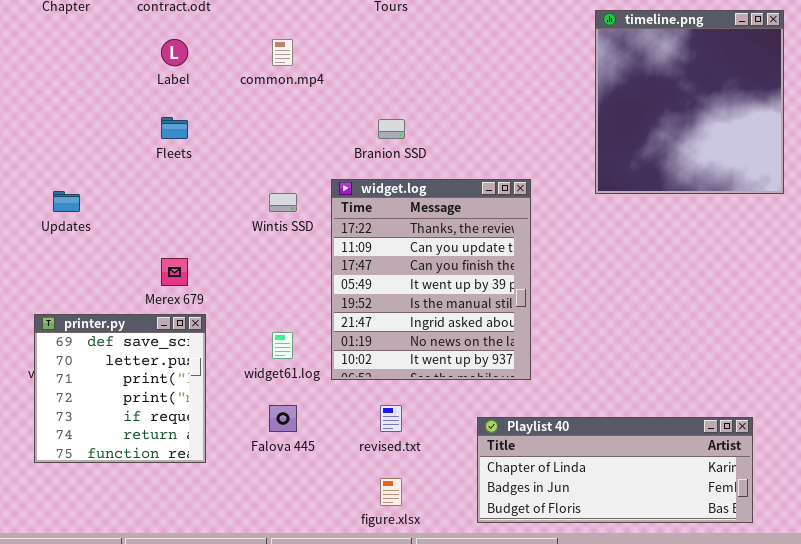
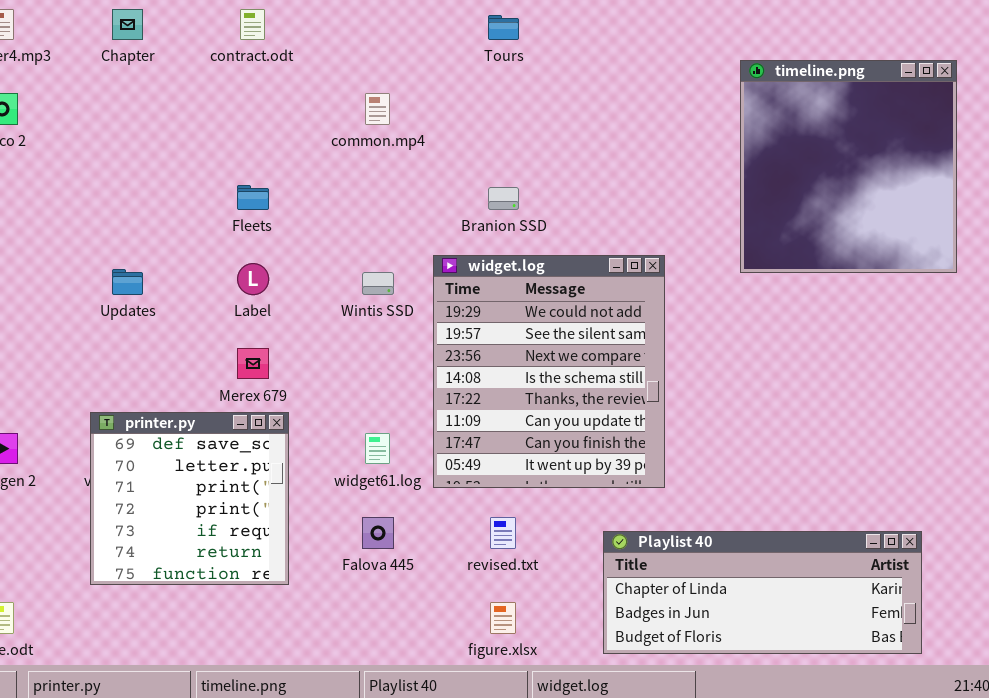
Label: [161,39,188,66] -> [237,263,269,295], moved
widget.log: [331,179,531,380] -> [433,255,665,488], scrolled up 4 rows

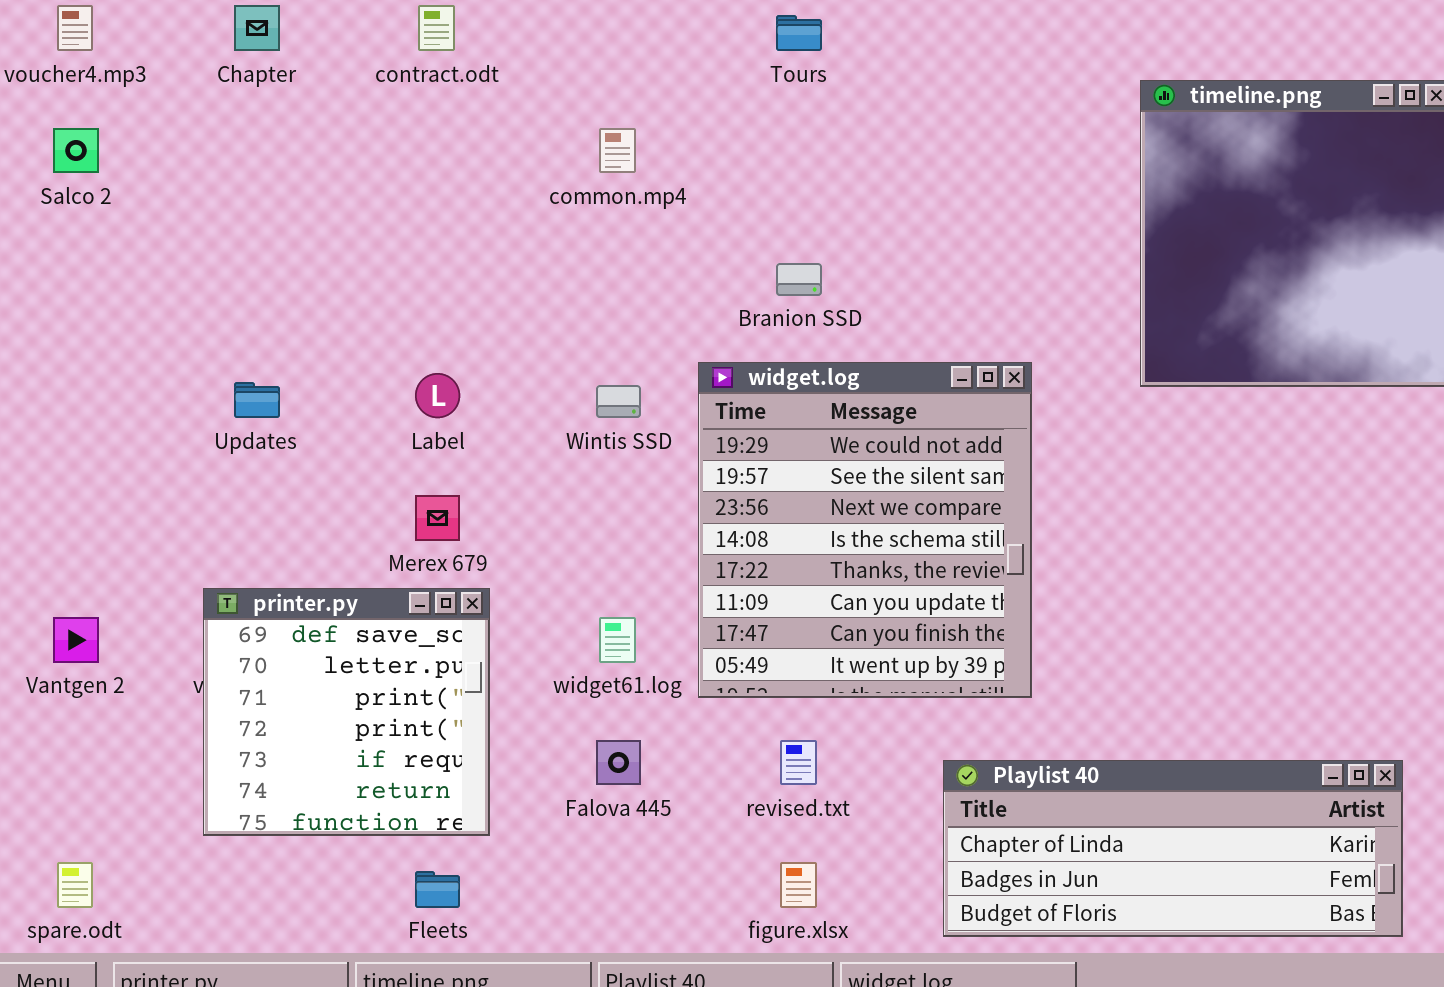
Fleets: [237,185,269,210] -> [415,871,460,908], moved

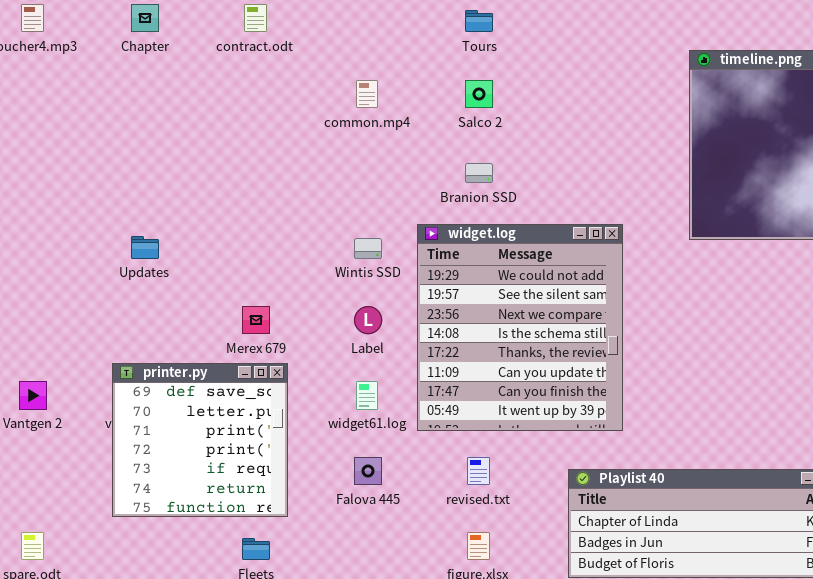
Salco 2: [53,128,99,173] -> [465,80,493,108], moved
Label: [415,373,460,418] -> [354,306,382,334], moved

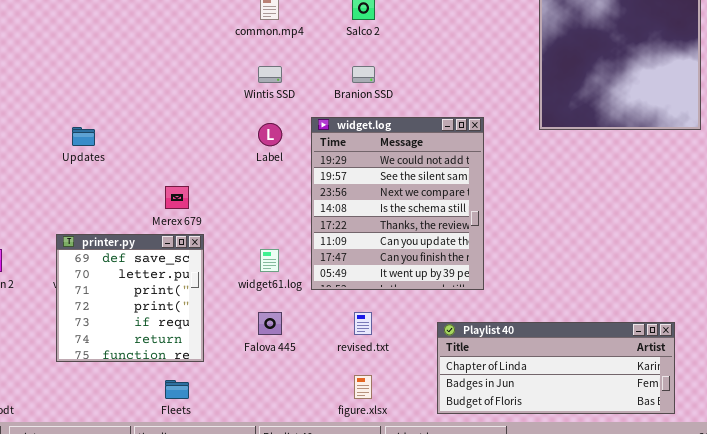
Wintis SSD: [354,238,382,259] -> [258,66,282,83], moved
Label: [354,306,382,334] -> [258,123,282,146], moved

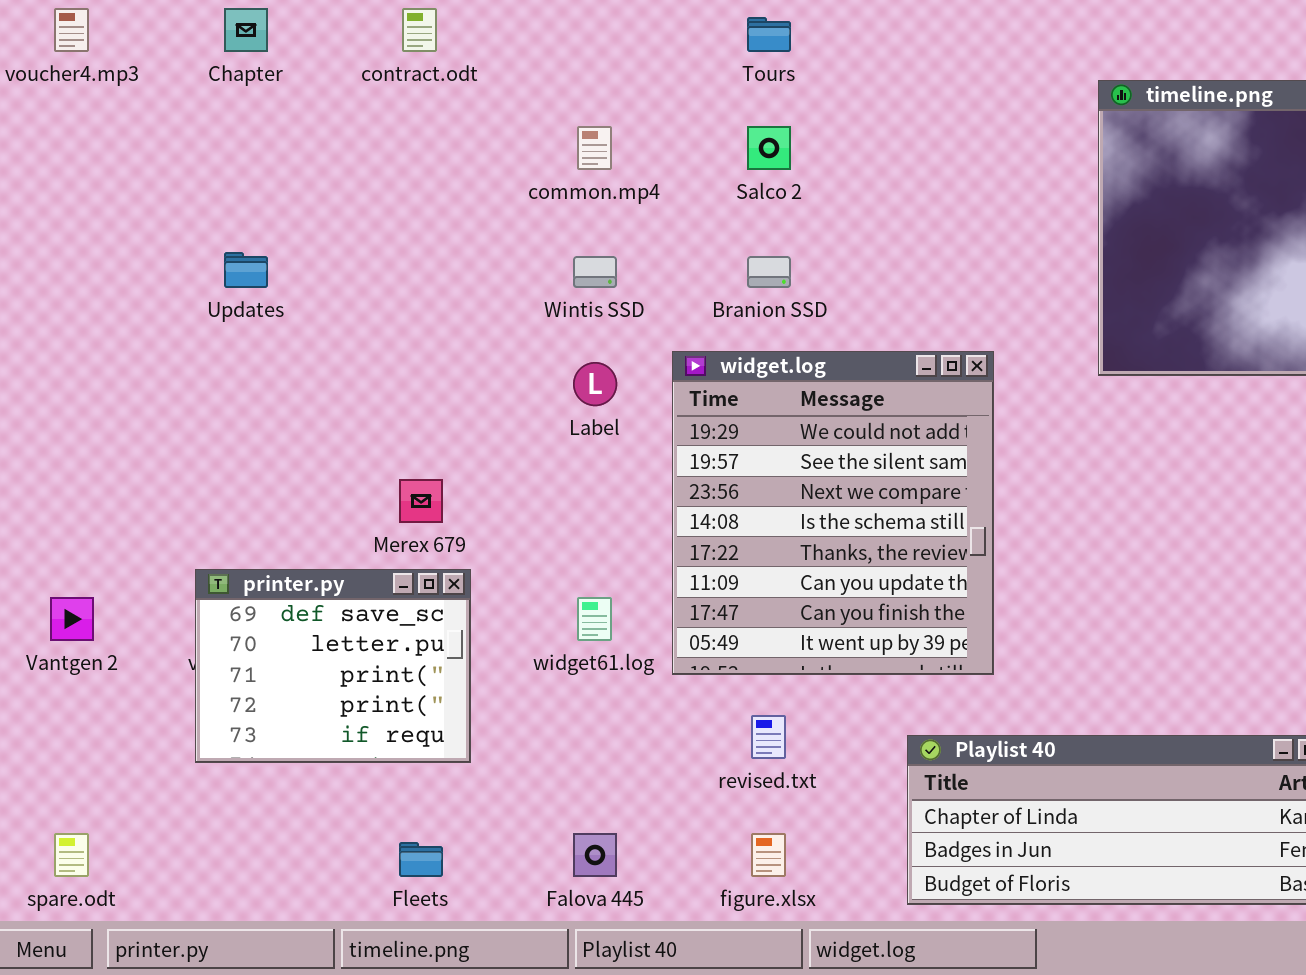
Updates: [72,127,95,146] -> [224,252,268,288], moved
printer.py: [56,234,204,362] -> [195,569,471,763], resized
Falova 445: [258,312,282,335] -> [573,833,617,877], moved

